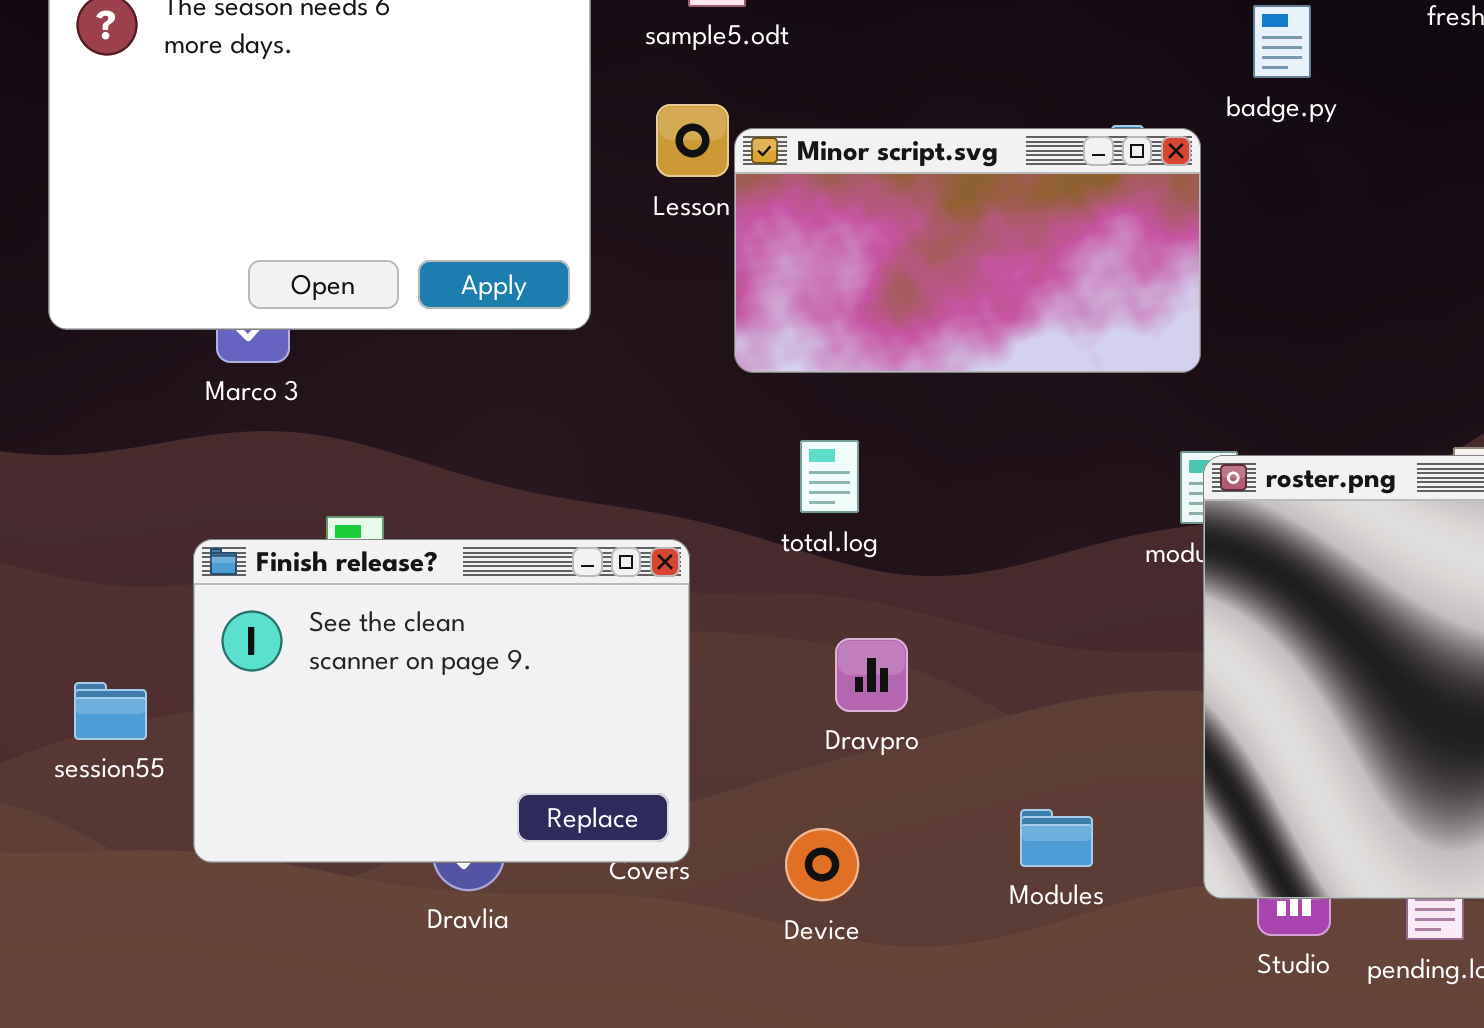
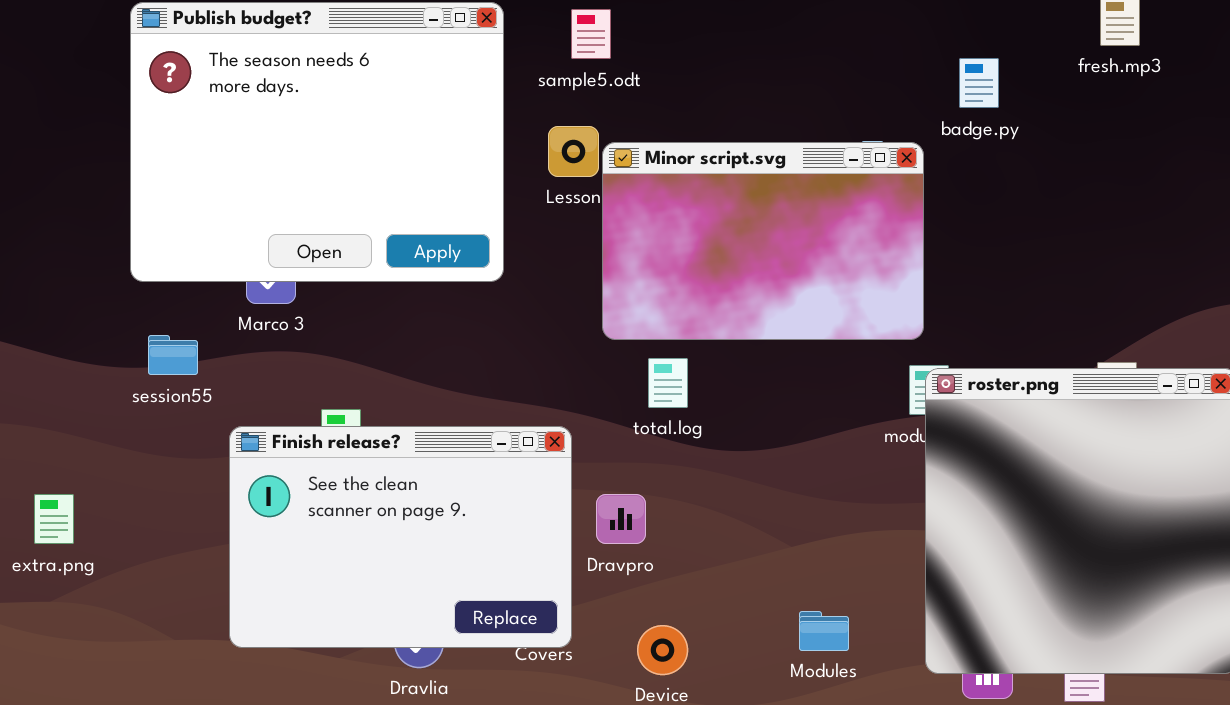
Minor script.svg: [734,128,1201,373] -> [602,142,924,340], resized
Dravpro: [835,638,908,712] -> [596,494,646,544], moved
session55: [74,682,147,740] -> [148,335,198,375], moved

